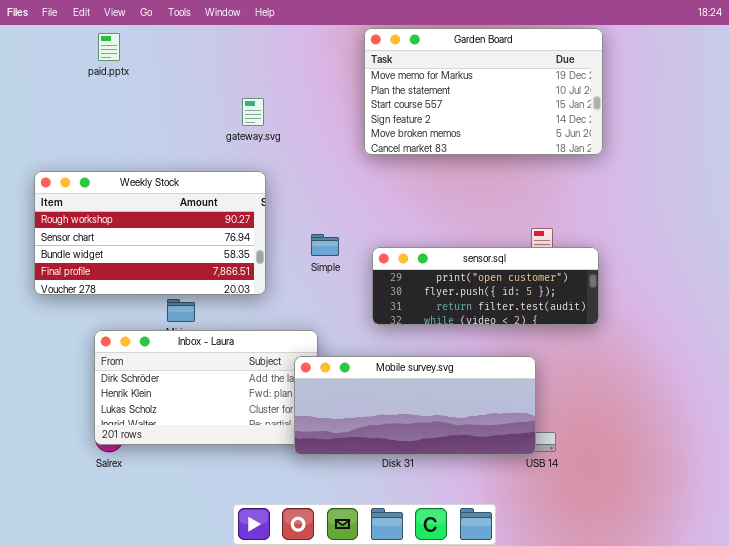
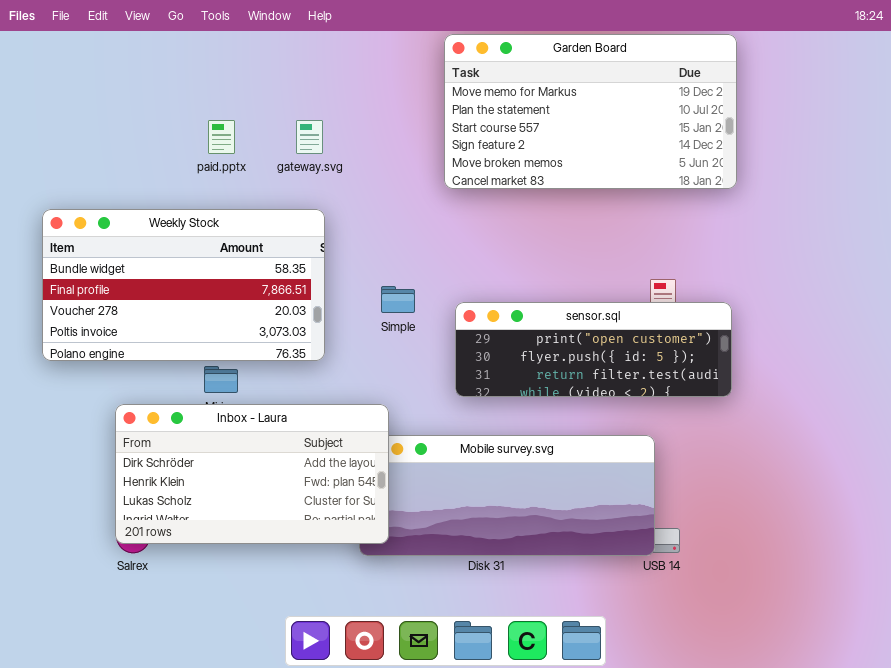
paid.pptx: [98,33,120,61] -> [208,120,235,154], moved
Weekly Stock: [34,171,266,295] -> [42,209,325,361], scrolled down 2 rows
Inbox - Laura: [94,330,318,445] -> [115,404,389,544], raised

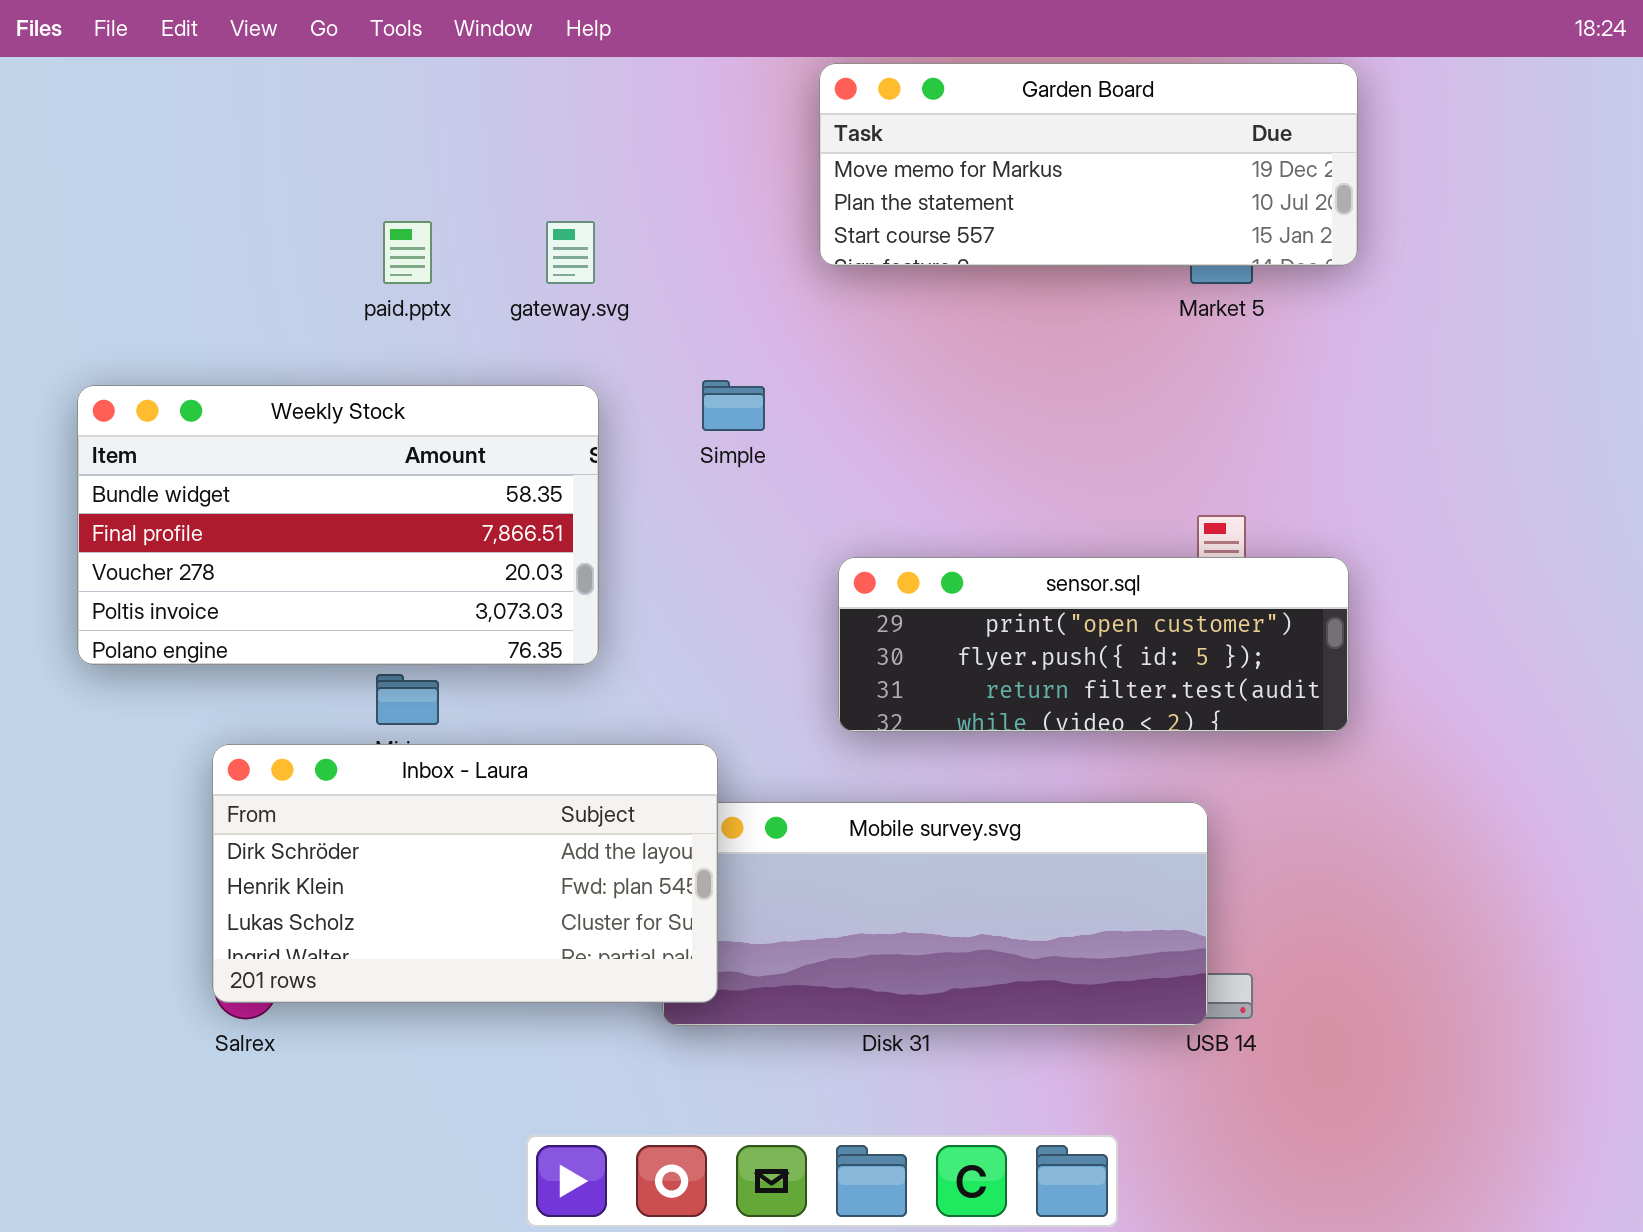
Garden Board: [444,34,737,189] -> [819,63,1358,266], resized
Simple: [381,286,415,313] -> [702,380,765,431], moved

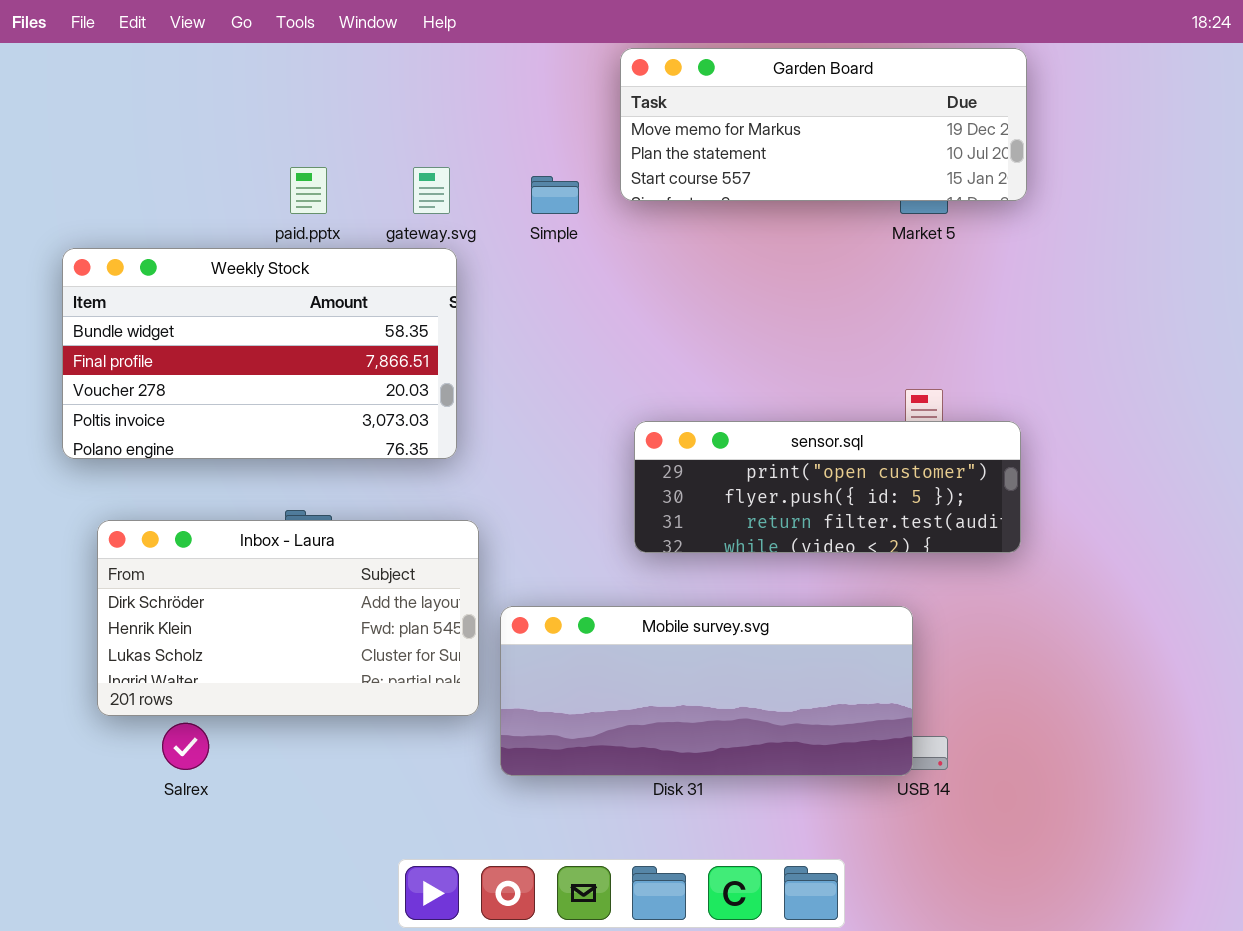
Simple: [702,380,765,431] -> [531,176,579,214], moved
Weekly Stock: [77,385,599,665] -> [62,248,457,459], moved
Inbox - Laura: [212,744,718,1003] -> [97,520,479,716], moved

